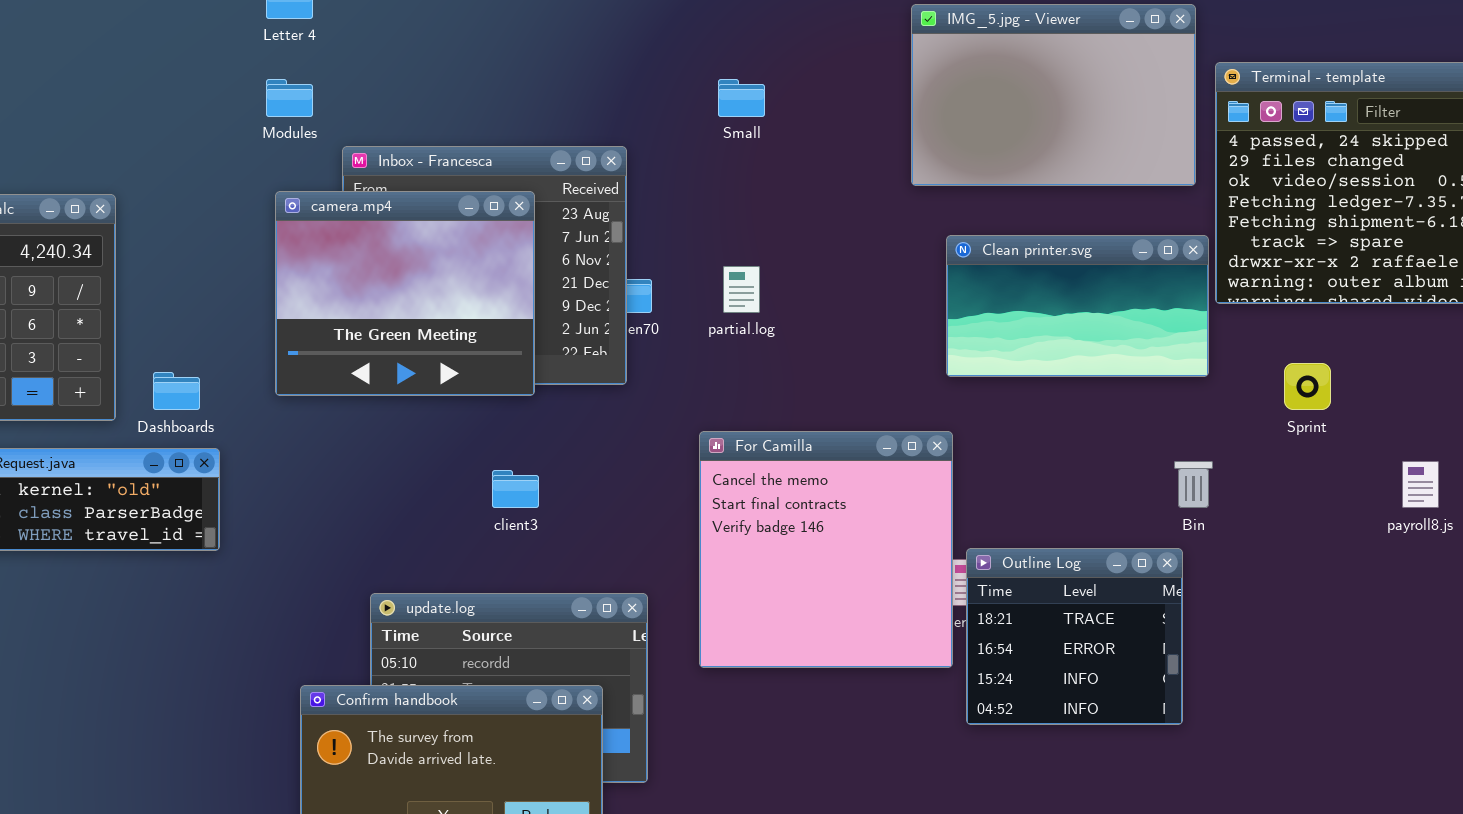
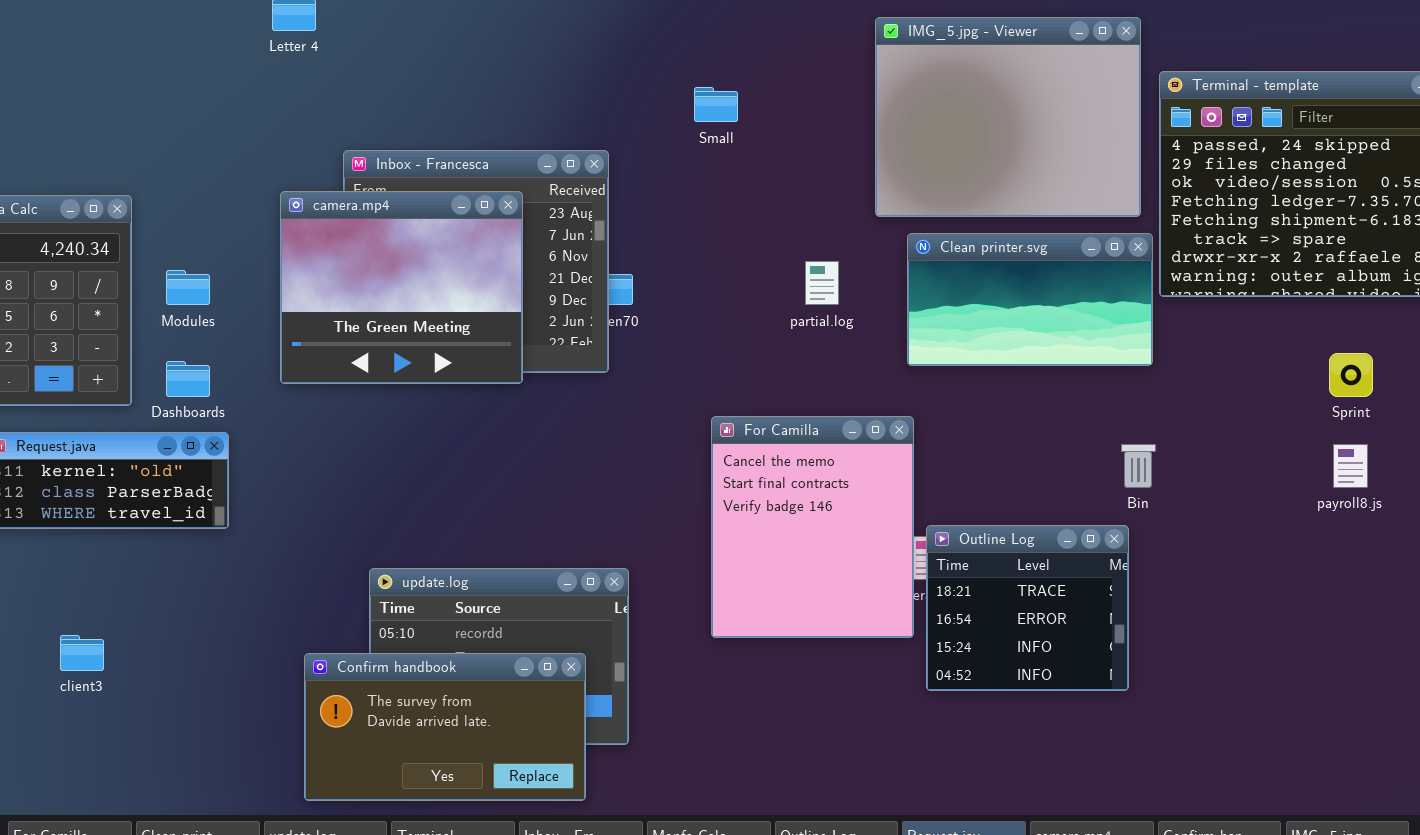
IMG_5.jpg - Viewer: [911,4,1196,186] -> [875,17,1141,217], resized
Modules: [266,79,313,117] -> [166,270,210,305], moved
partial.log: [723,266,760,313] -> [805,261,839,305], moved
Sprint: [1284,363,1331,410] -> [1329,353,1373,397], moved
For Camilla: [699,431,953,668] -> [711,416,914,638], resized
client3: [492,470,539,508] -> [60,635,104,671], moved

